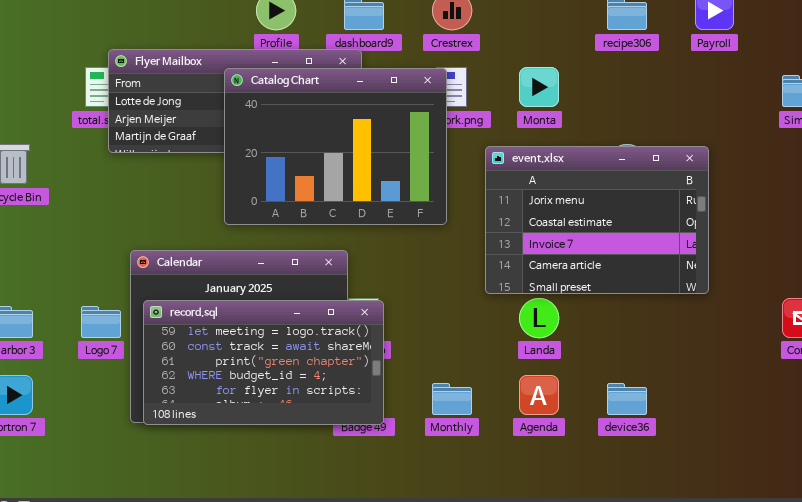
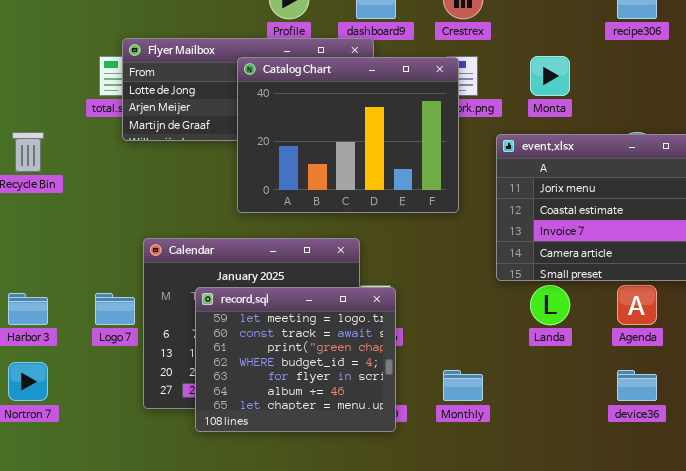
record.sql: [143,300,384,425] -> [195,287,396,432], resized
Agenda: [519,375,559,415] -> [617,285,657,325], moved

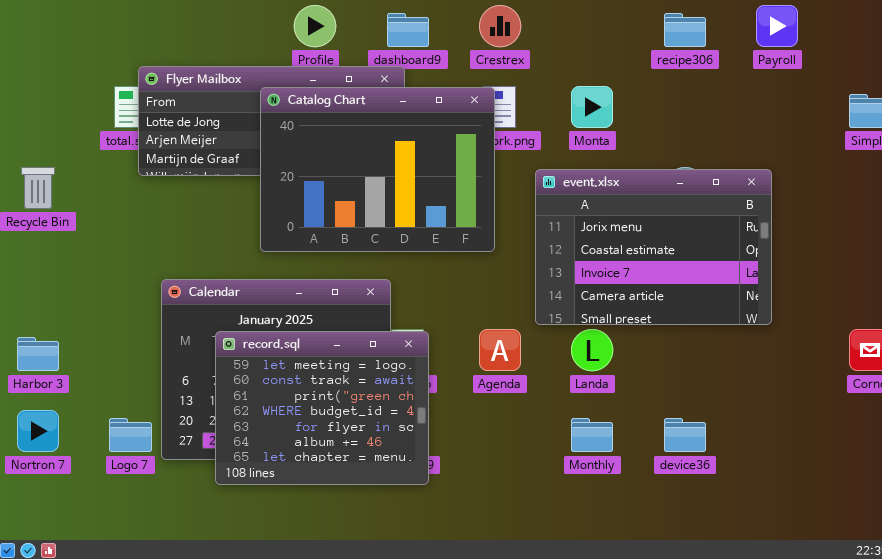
Agenda: [617,285,657,325] -> [479,329,521,371], moved
Logo 7: [95,293,135,325] -> [109,418,152,452], moved
Monthly: [443,370,483,401] -> [571,418,613,452], moved

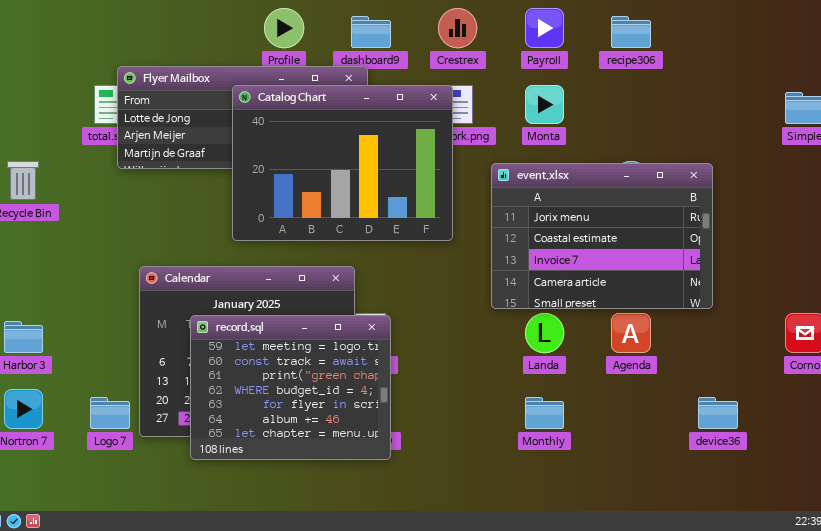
Payroll: [756,5,798,47] -> [525,8,564,48], moved
Agenda: [479,329,521,371] -> [611,313,651,353], moved
device36: [664,418,706,452] -> [698,397,738,429], moved

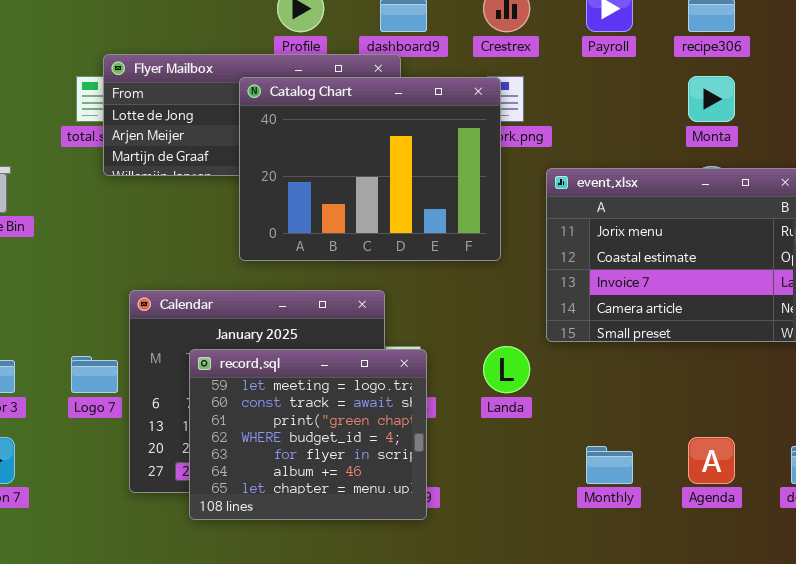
Monta: [525,85,564,124] -> [688,76,735,122], moved
Landa: [525,313,564,353] -> [483,346,530,393], moved
Agenda: [611,313,651,353] -> [688,437,735,484], moved
Logo 7: [90,397,130,429] -> [71,356,118,393], moved

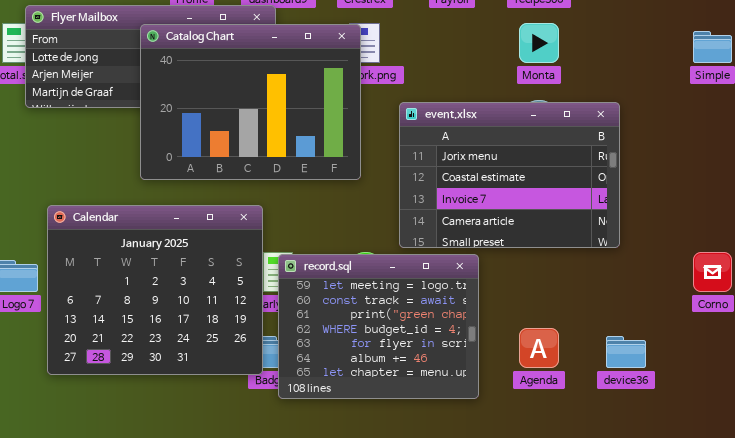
record.sql: [189,349,427,520] -> [278,254,479,399], moved

